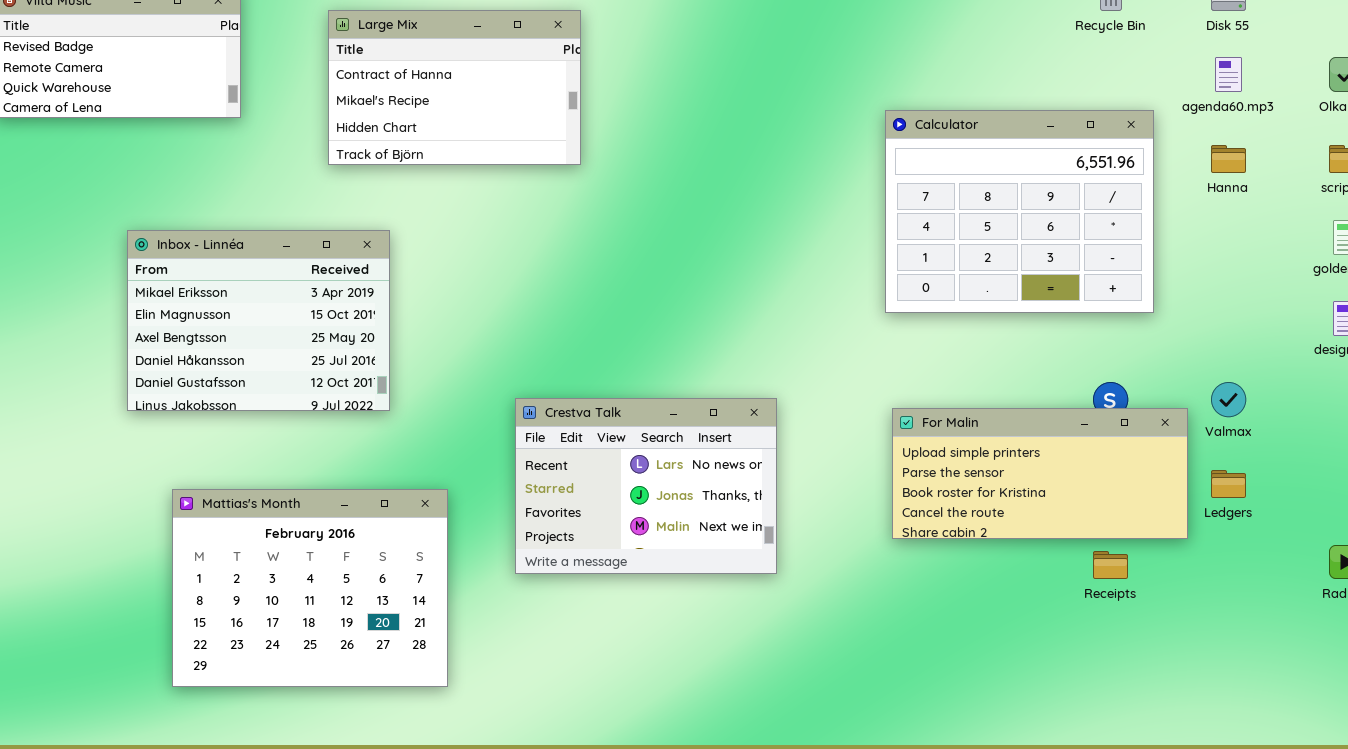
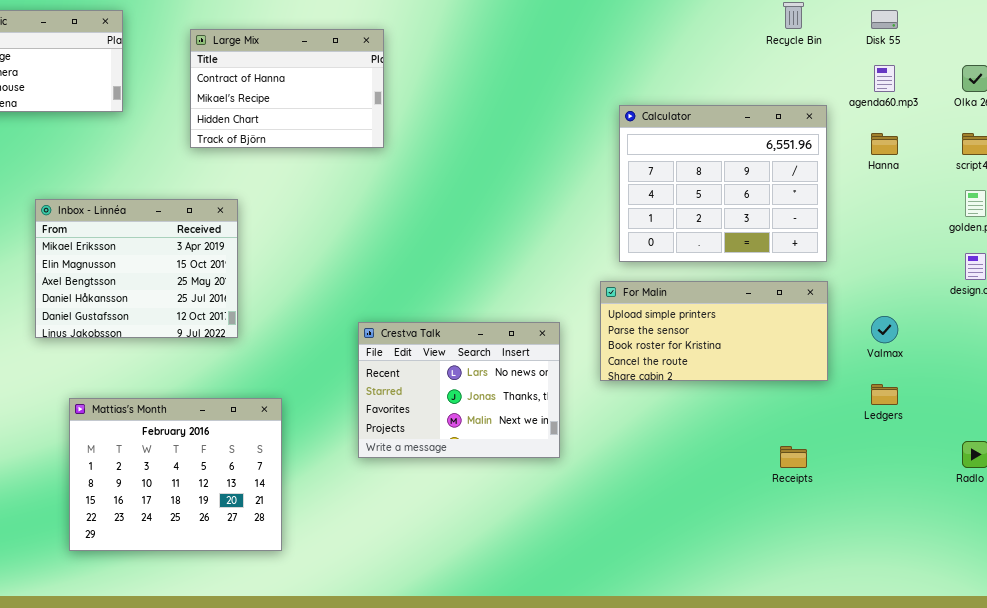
Crestva Talk: [515,398,777,574] -> [358,322,560,458], moved
For Malin: [892,408,1188,539] -> [600,281,828,381], moved

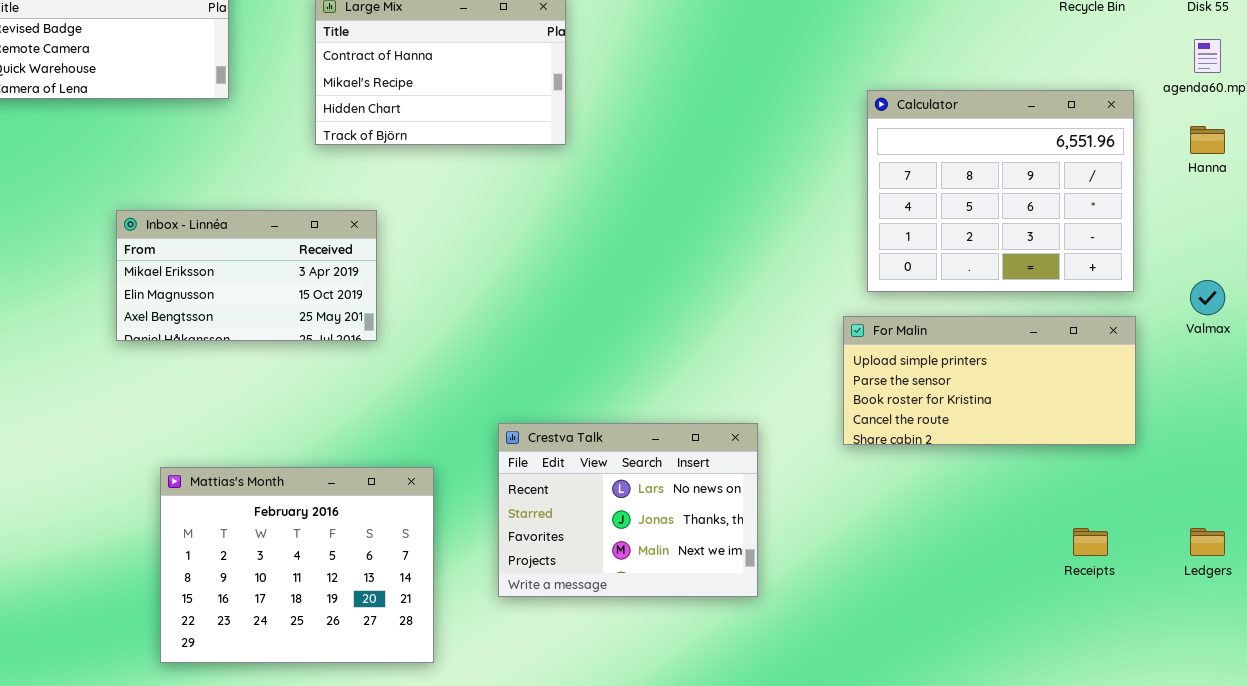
Inbox - Linnéa: [35,199,238,338] -> [116,210,377,341], resized
Valmax: [871,316,898,343] -> [1190,280,1225,315], moved
Crestva Talk: [358,322,560,458] -> [498,423,758,597], moved
Ledgers: [871,384,898,405] -> [1190,528,1225,556], moved

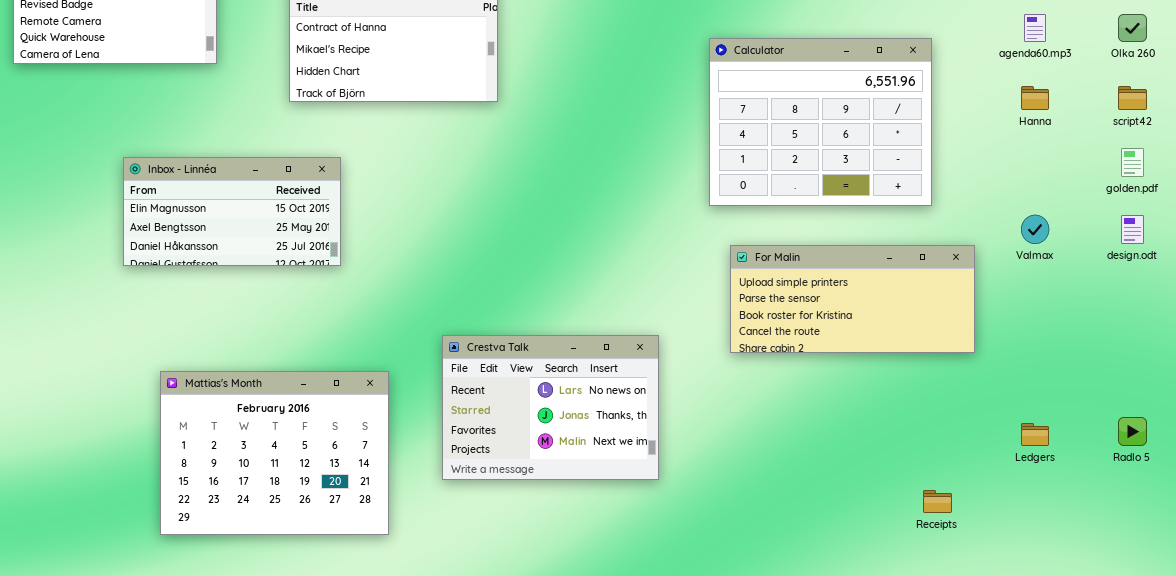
Calculator: [867,90,1134,292] -> [709,38,932,206], moved
Inbox - Linnéa: [116,210,377,341] -> [123,157,341,266], scrolled down 1 row
Receipts: [1073,528,1108,556] -> [923,490,952,513], moved

